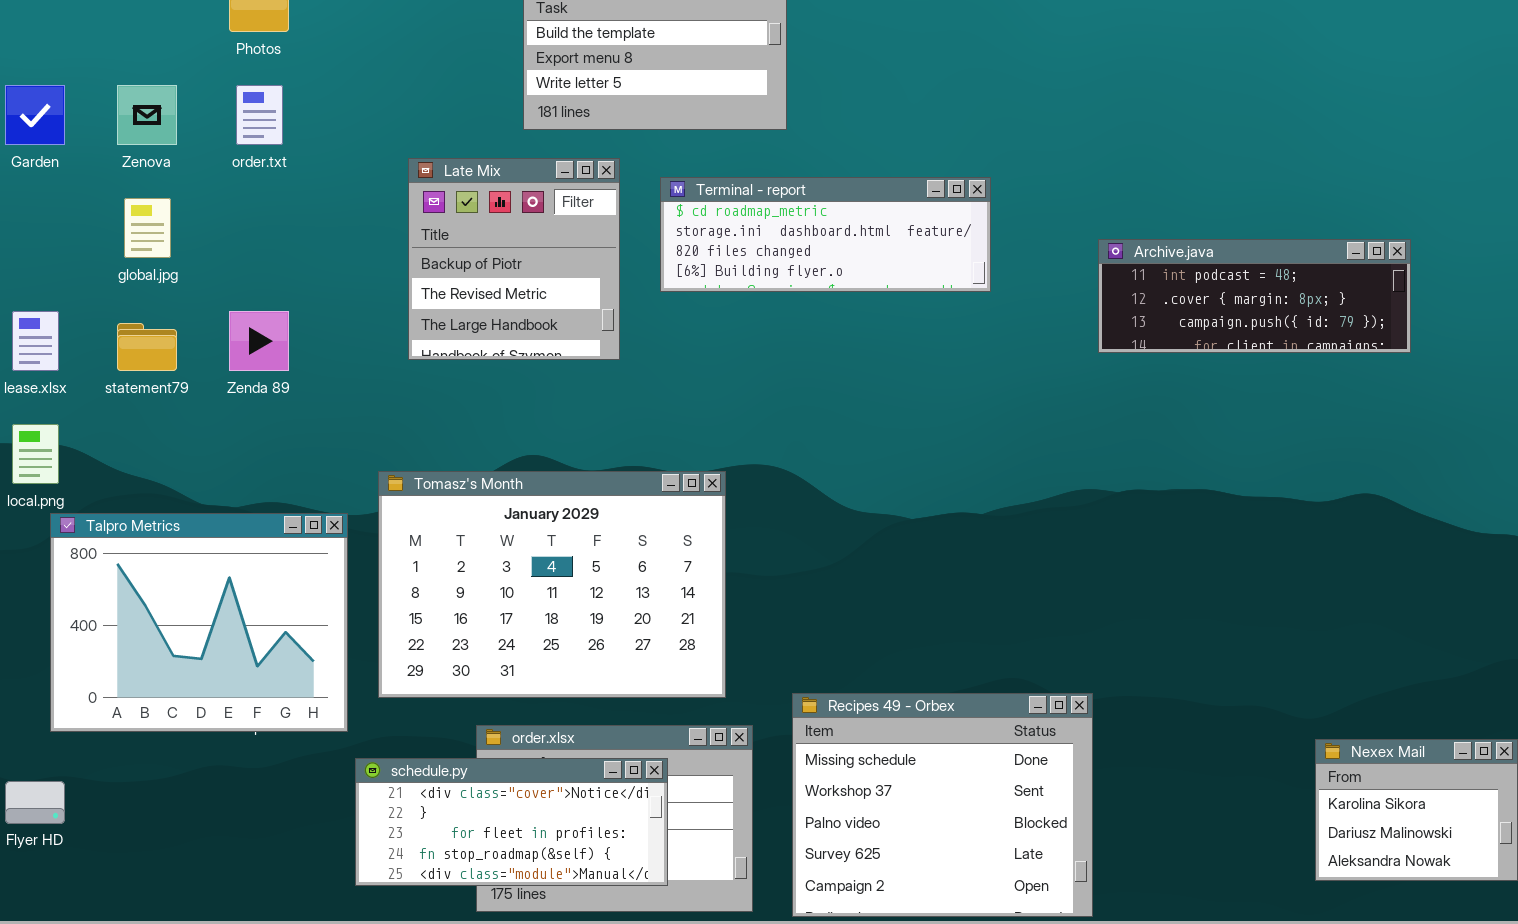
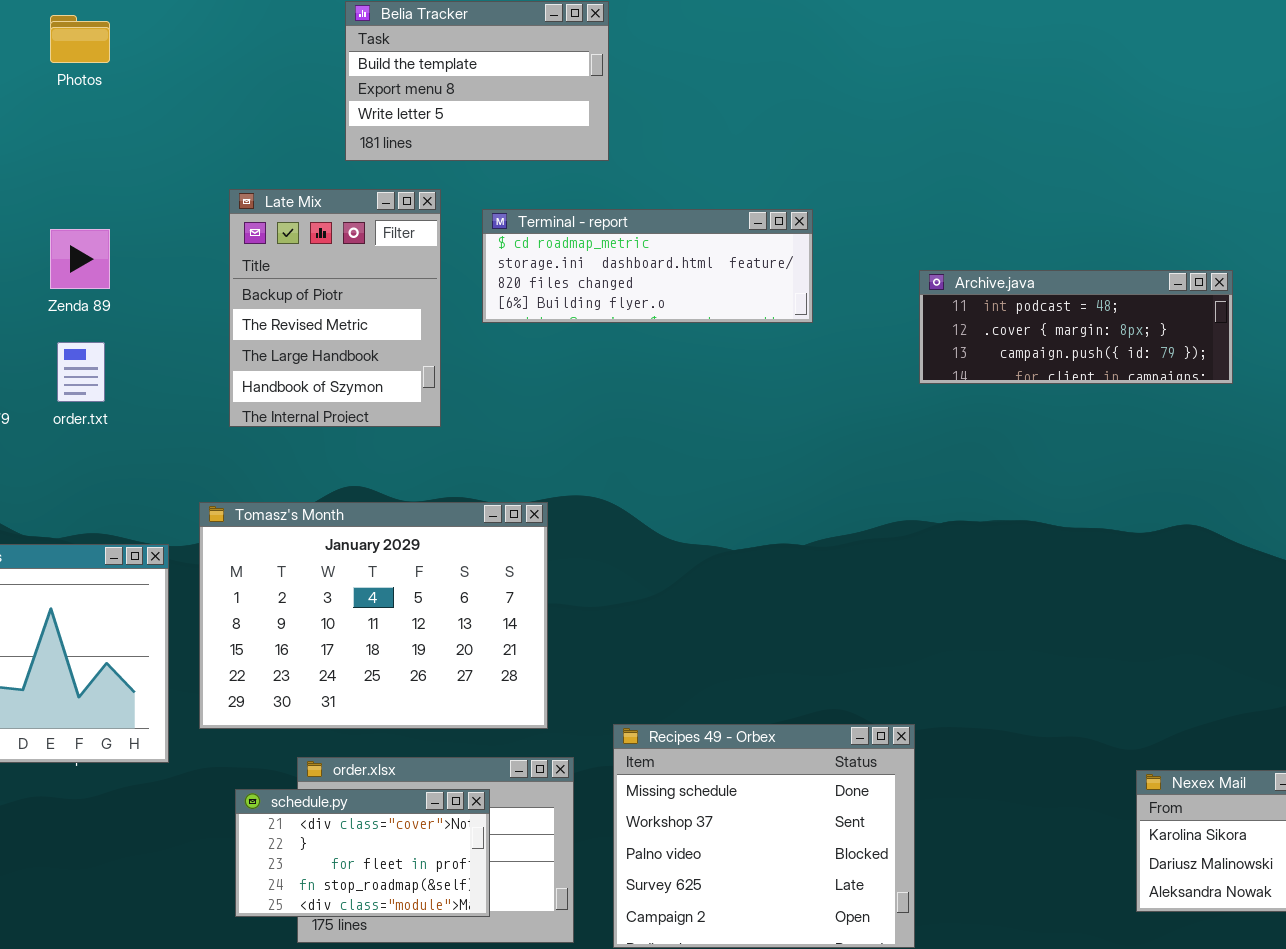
order.txt: [236,85,283,145] -> [57,342,105,402], moved
Late Mix: [408,158,620,360] -> [229,189,441,427], resized
Zenda 89: [229,311,289,371] -> [50,229,110,289], moved
schedule.py: [355,758,668,886] -> [235,789,490,917], resized

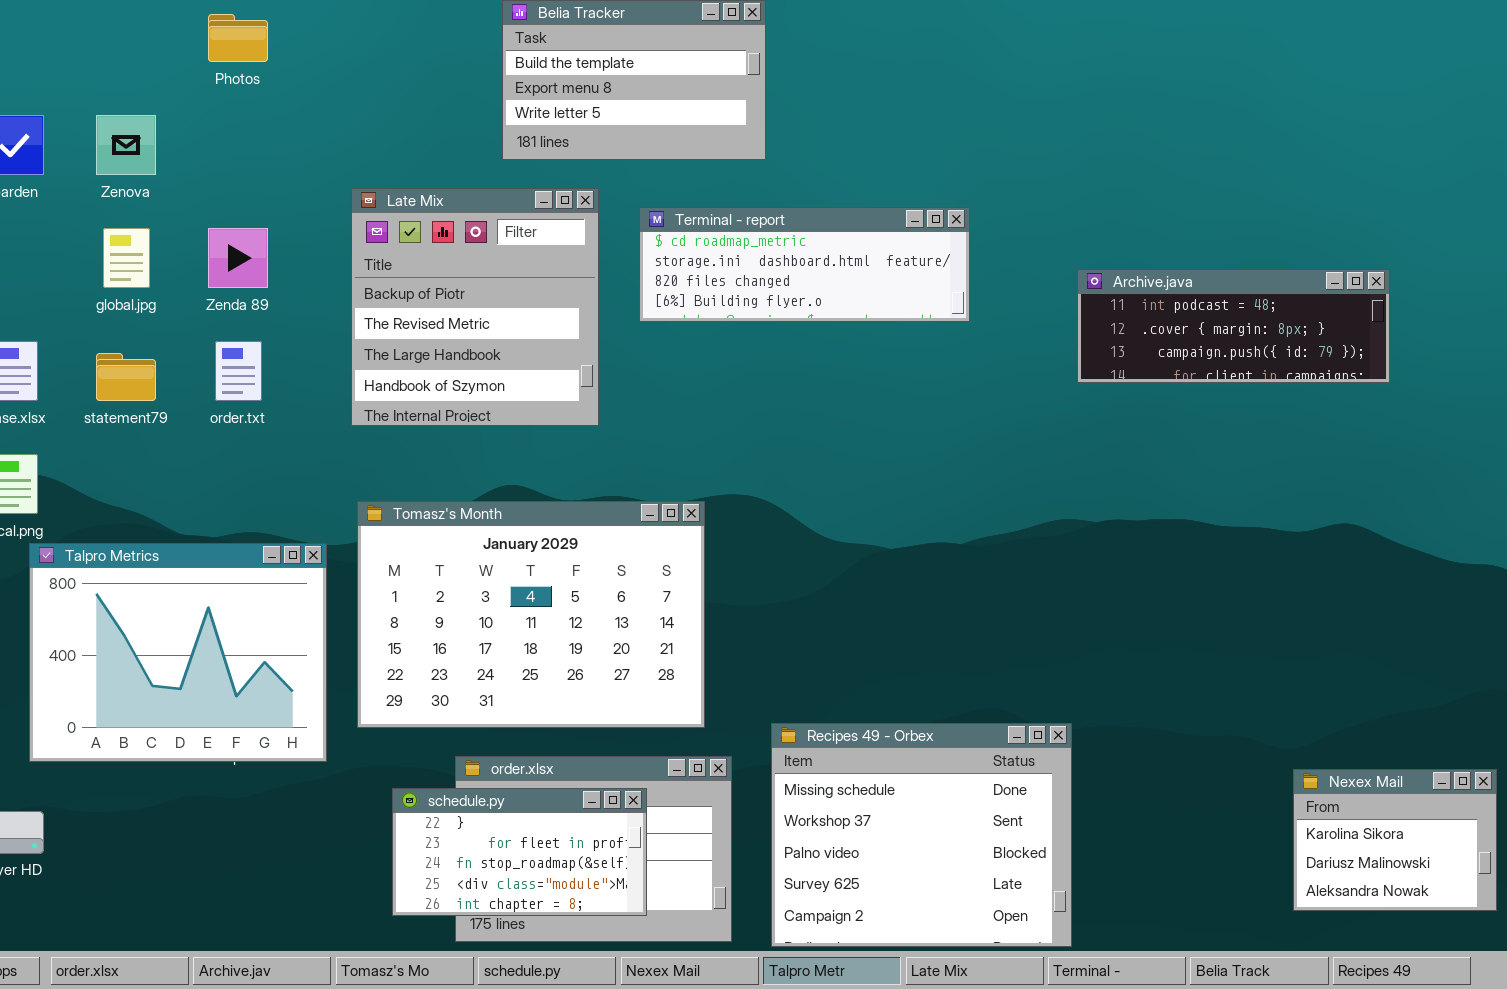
Late Mix: [229,189,441,427] -> [351,188,599,426], resized
schedule.py: [235,789,490,917] -> [392,788,647,916], scrolled down 1 row

